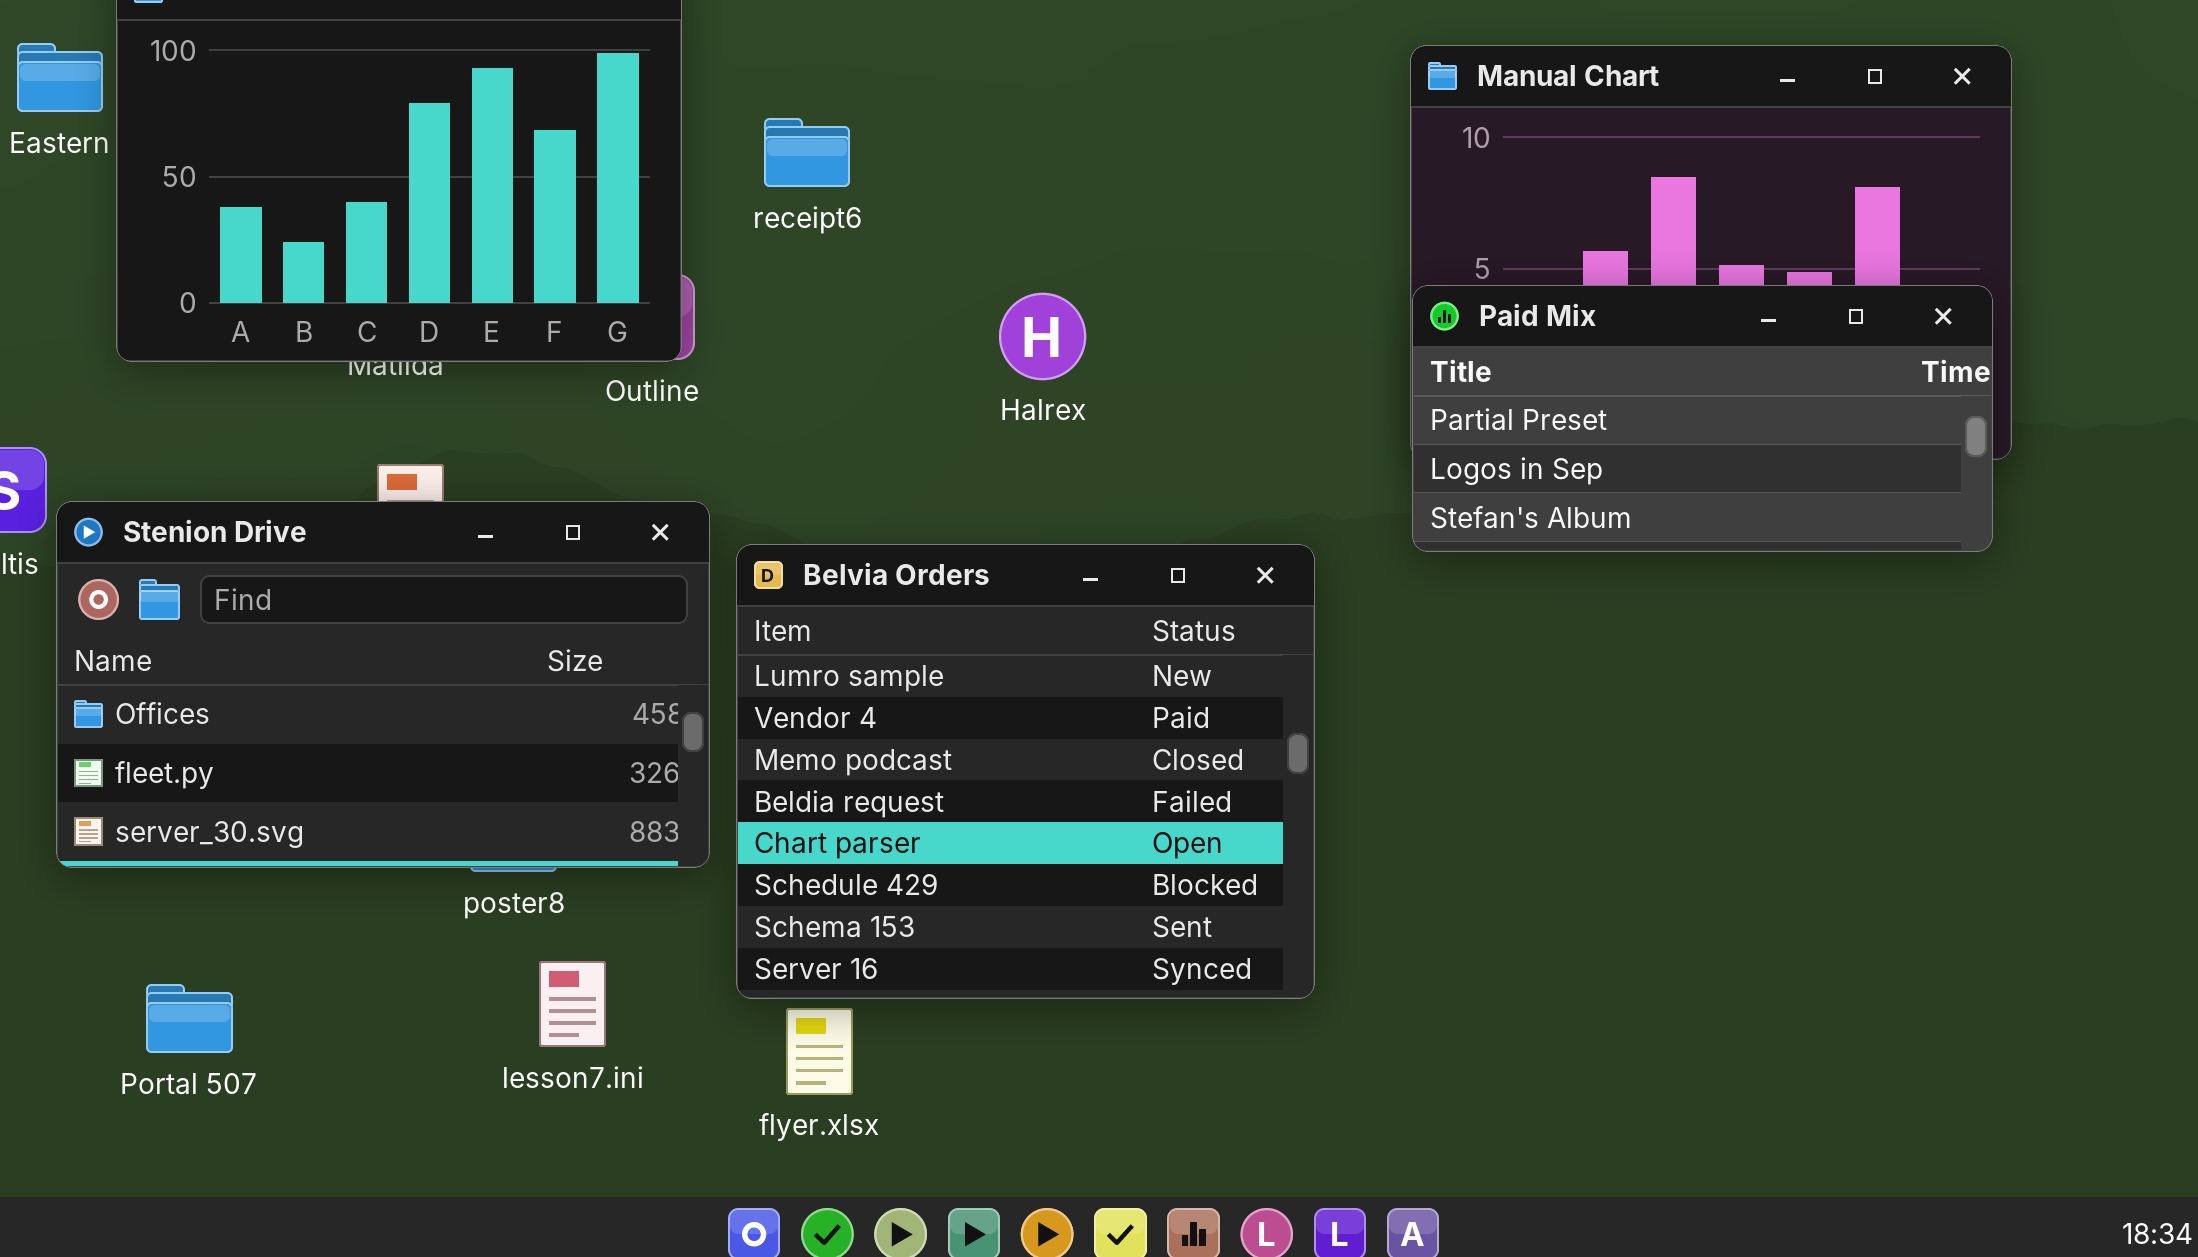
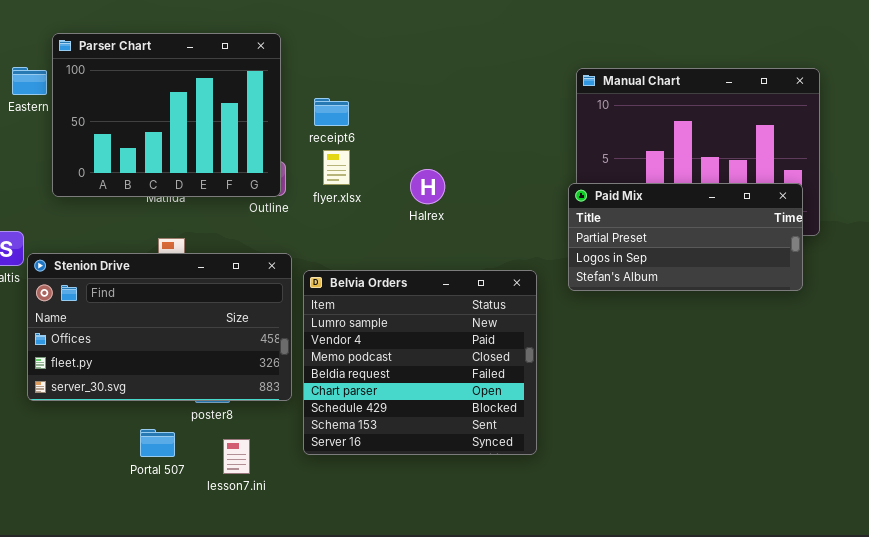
Paid Mix: [1412,285,1993,552] -> [568,183,803,291], moved
Portal 507: [146,984,233,1053] -> [140,429,175,457], moved
flyer.xlsx: [786,1008,853,1095] -> [323,150,350,185], moved

